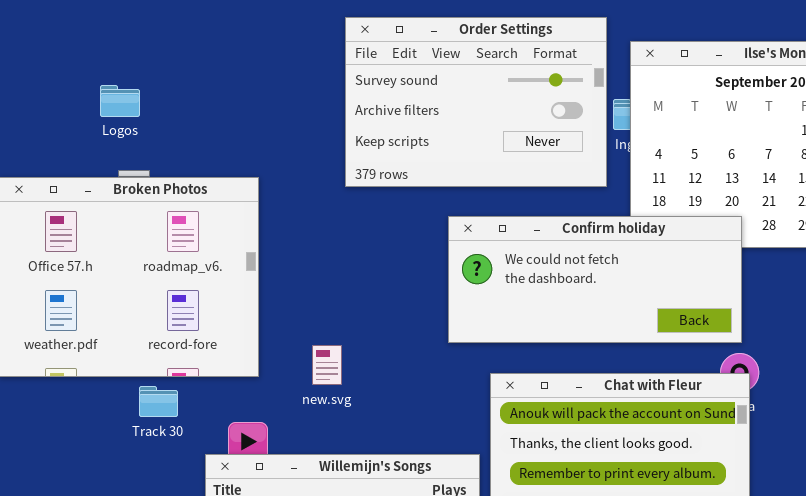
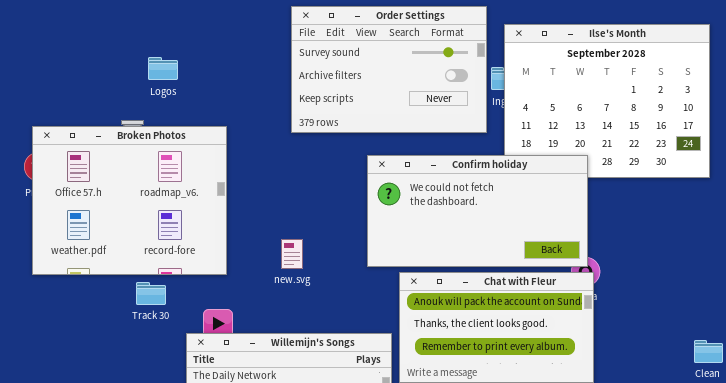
Logos: [100,85,140,117] -> [148,57,178,80], moved
Confirm holiday: [448,216,742,343] -> [367,155,588,267], resized
new.svg: [312,345,342,385] -> [281,239,303,269], moved

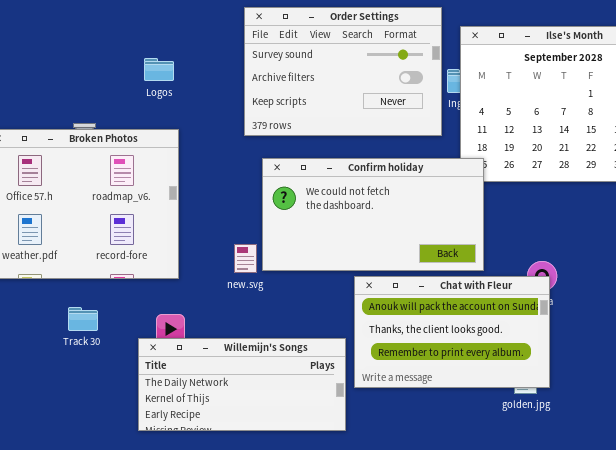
Logos: [148,57,178,80] -> [144,58,174,81], moved
Confirm holiday: [367,155,588,267] -> [262,158,484,271], moved
Track 30: [136,282,166,305] -> [68,307,98,331], moved

